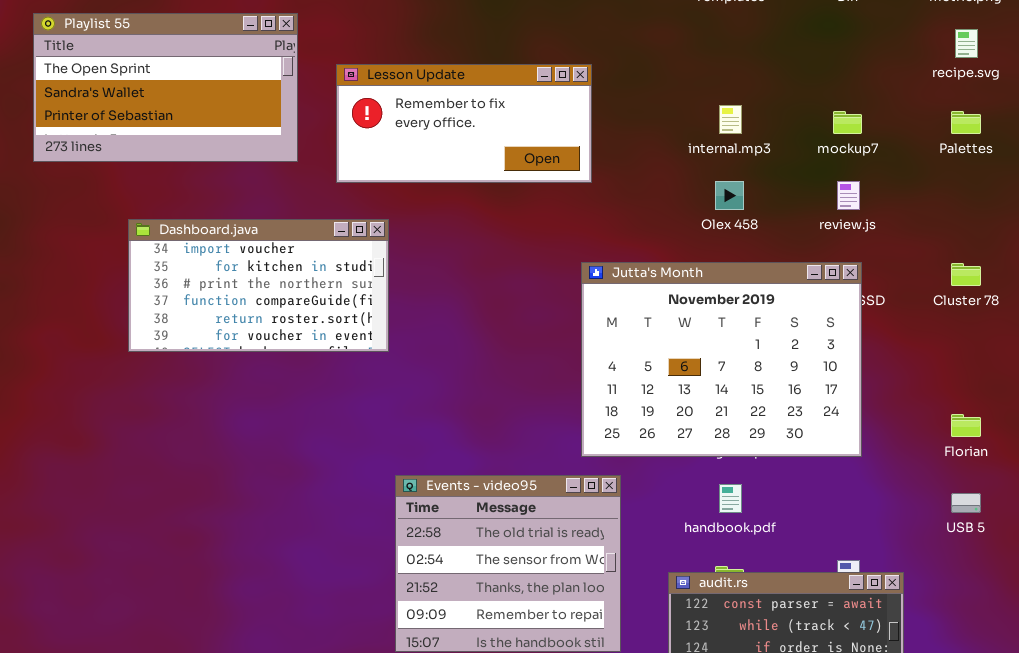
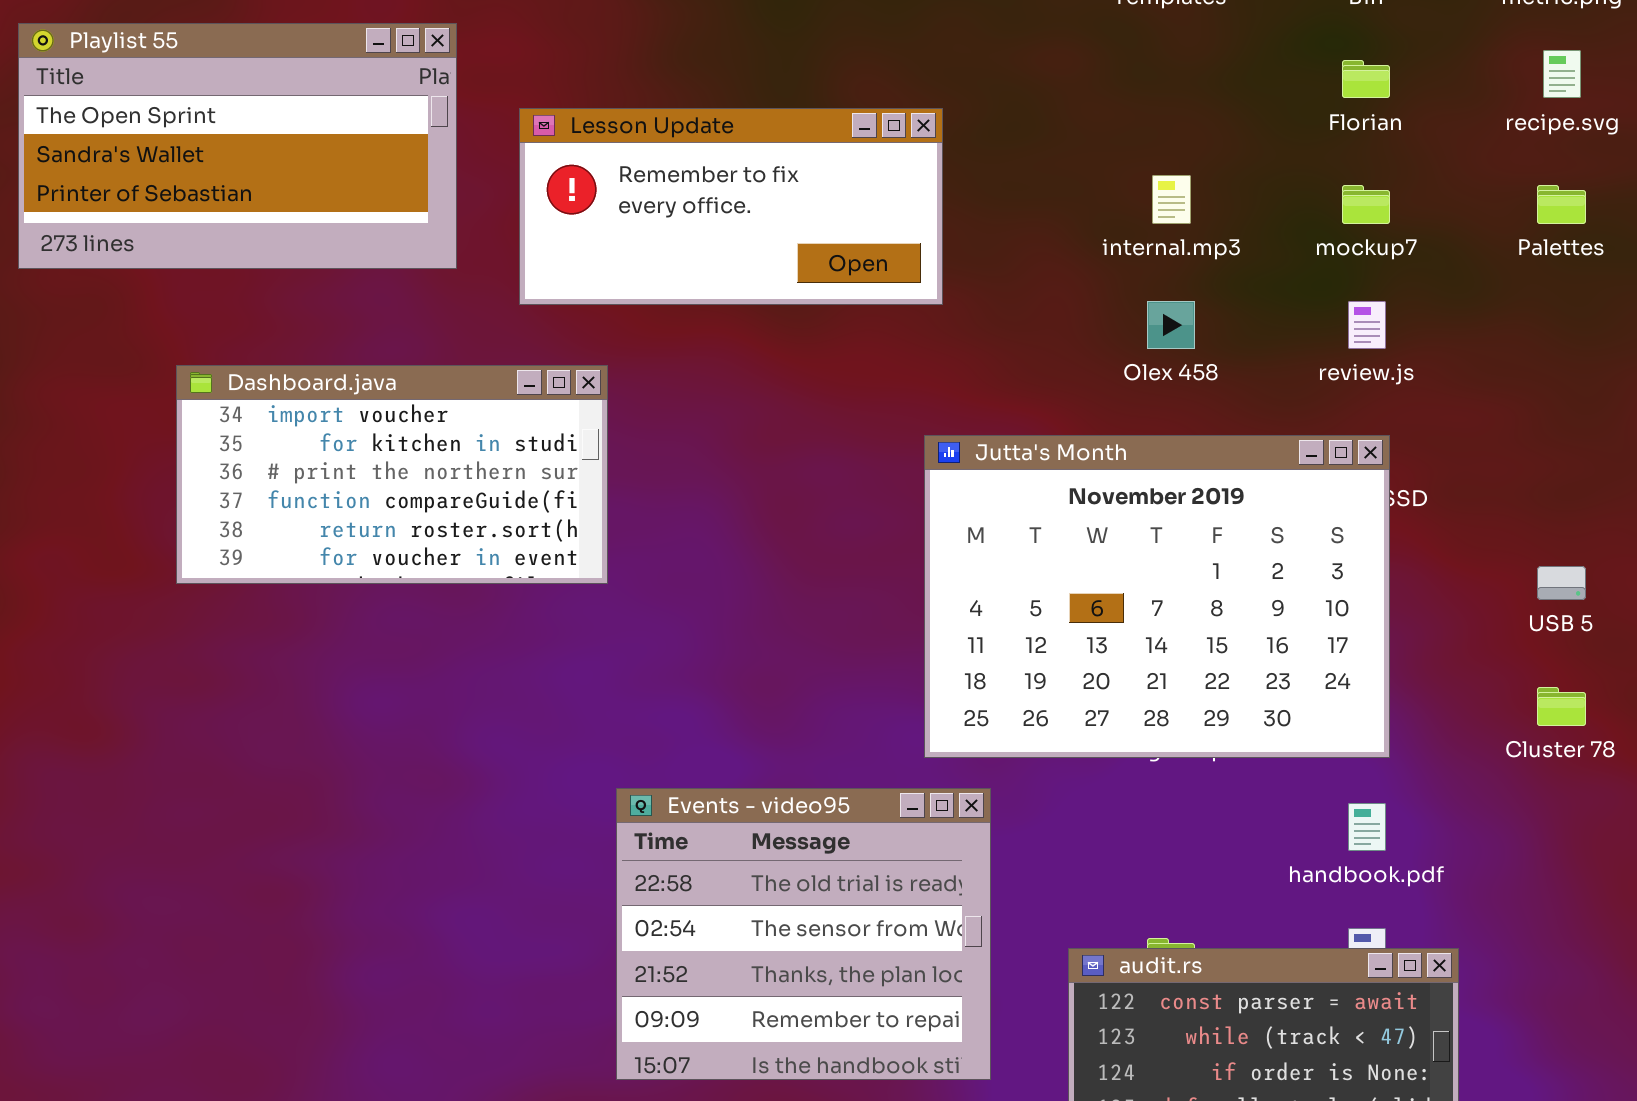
Cluster 78: [951,263,981,286] -> [1537,687,1586,726], moved
Florian: [951,414,981,437] -> [1342,60,1390,98], moved
handbook.pdf: [719,484,742,513] -> [1348,803,1386,851], moved
USB 5: [951,493,981,513] -> [1537,566,1586,600], moved

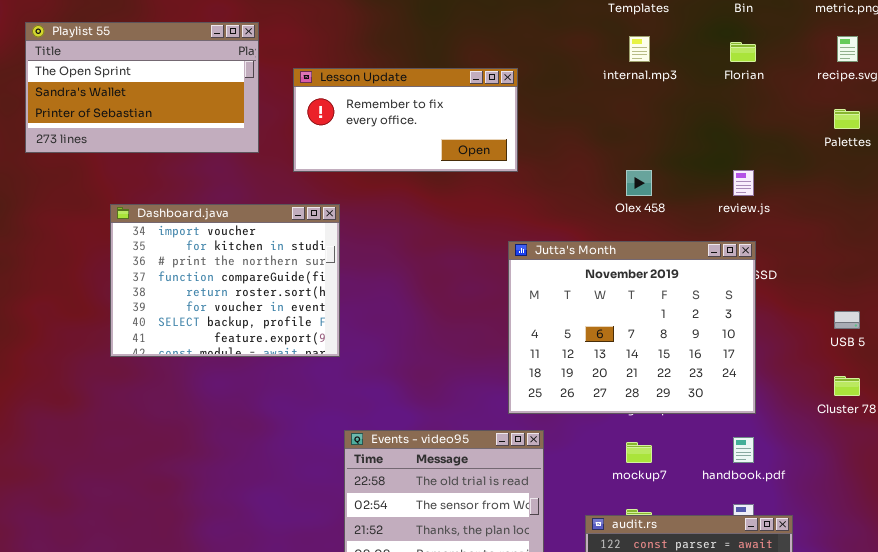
internal.mp3: [1152,175,1191,224] -> [629,36,650,62], moved
mockup7: [1342,185,1390,224] -> [626,442,652,463], moved
Dashboard.java: [176,365,608,584] -> [110,204,340,357], resized

